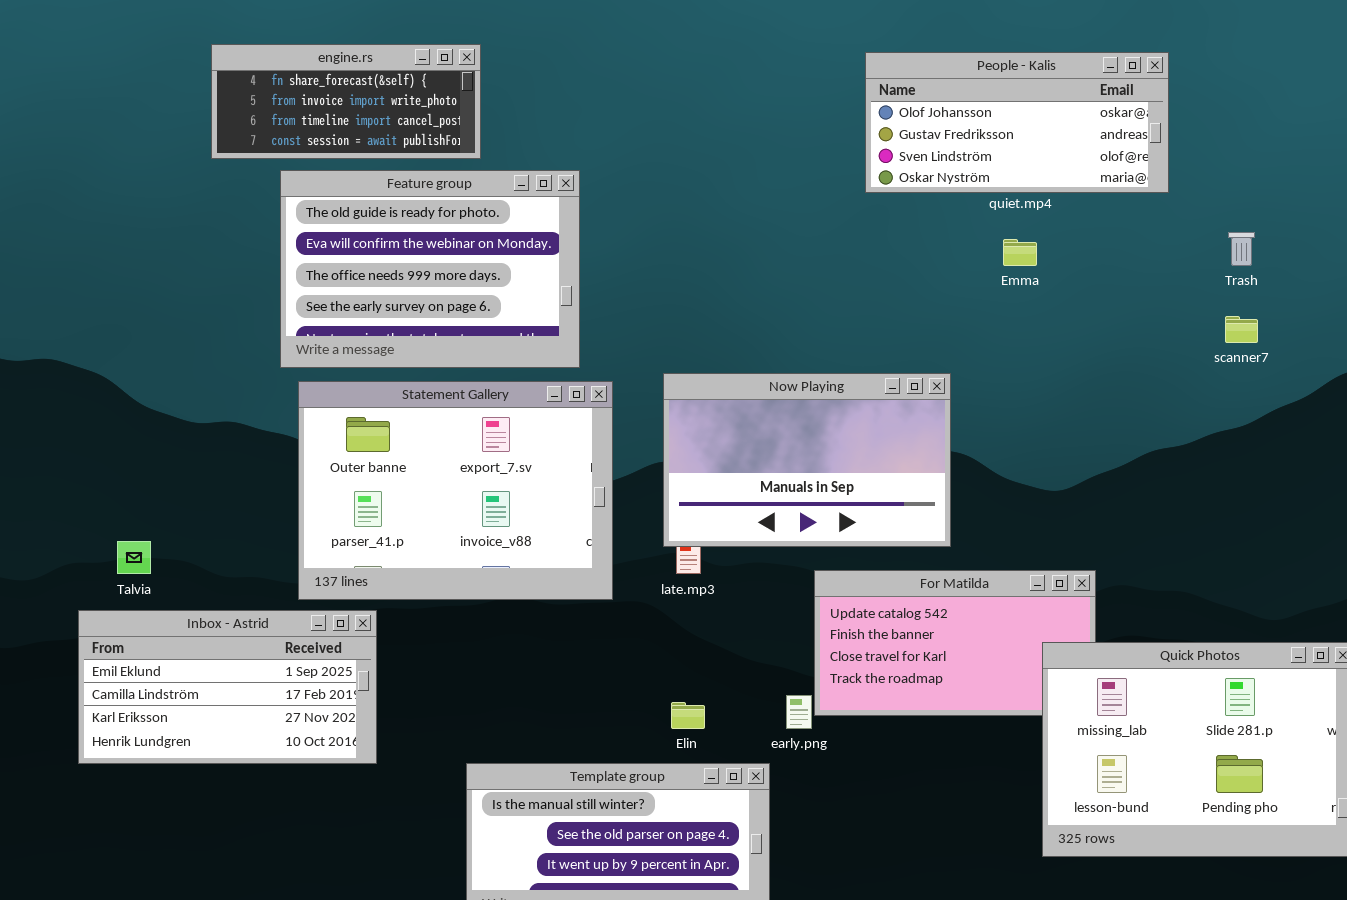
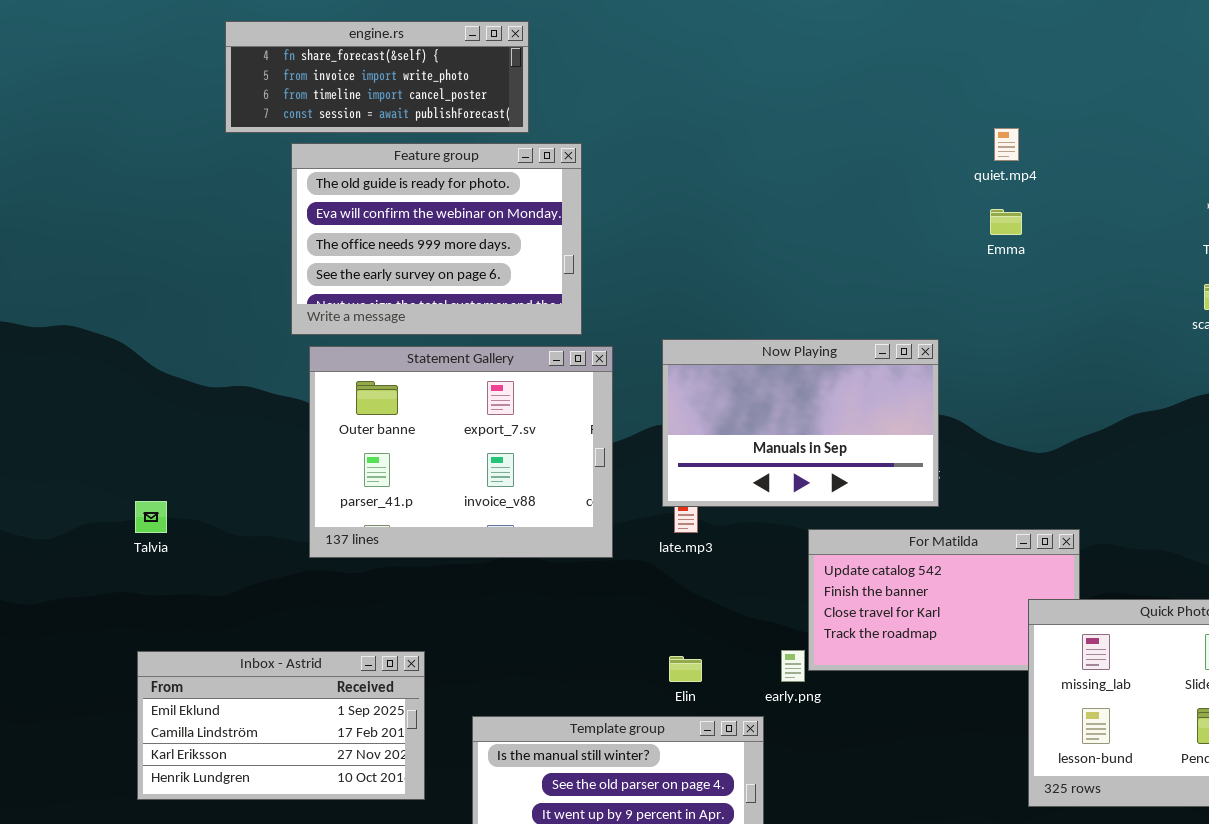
engine.rs: [211,44,481,159] -> [225,21,529,133], resized
People - Kalis: [865,52,1169,193] -> none, closed
Inbox - Astrid: [78,610,377,764] -> [137,651,425,800], moved

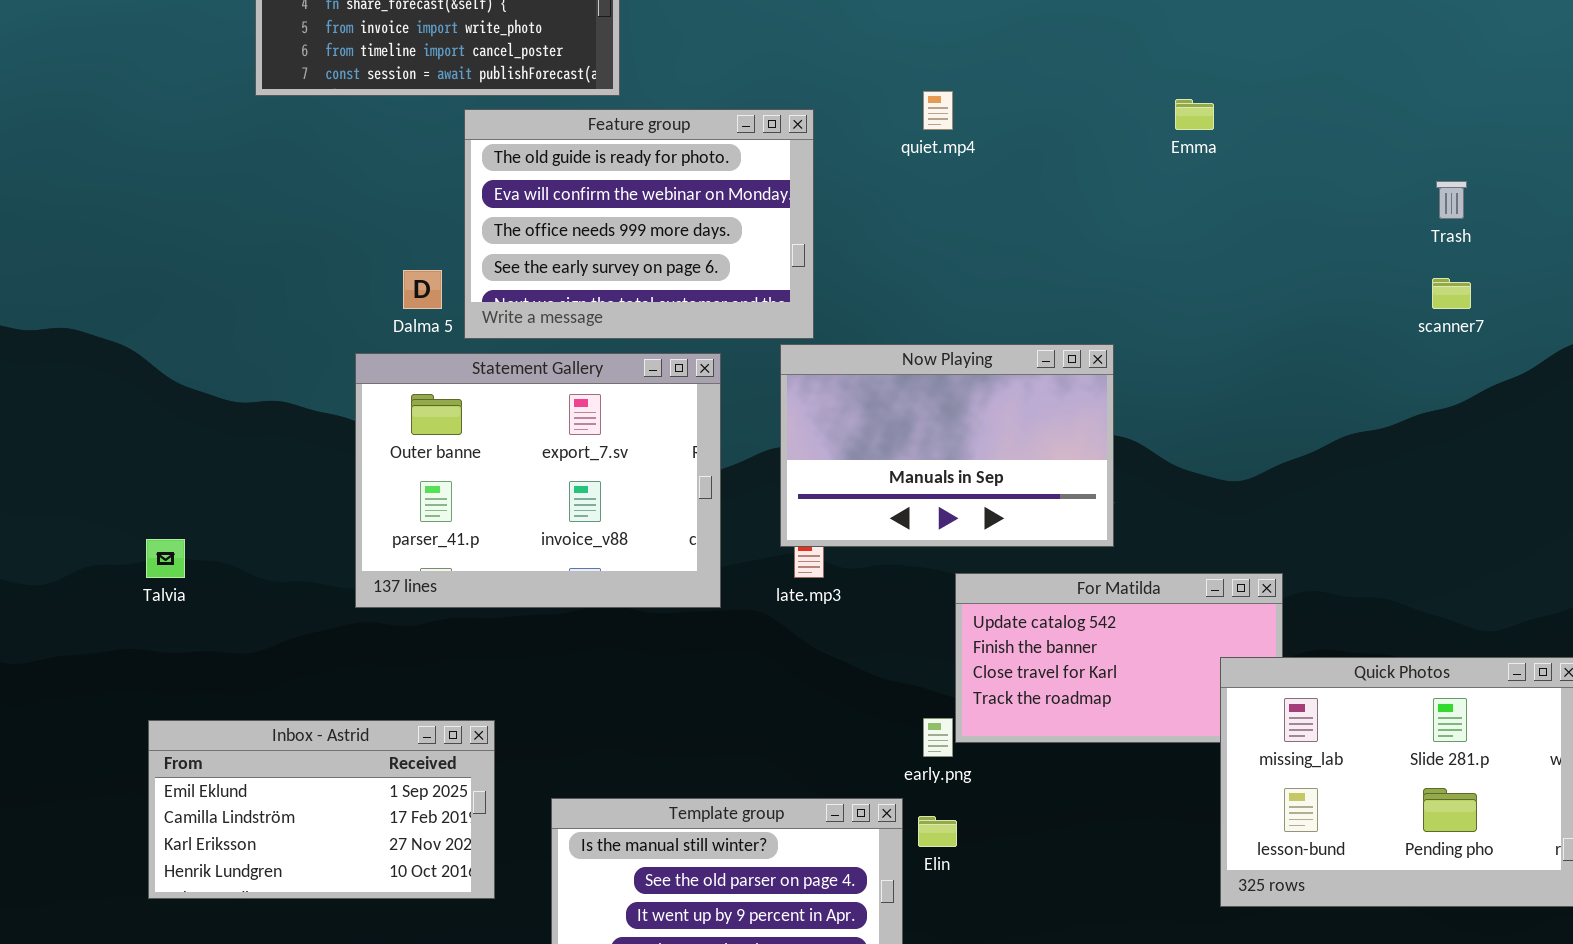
quiet.mp4: [994,128,1019,161] -> [923,91,953,130], moved
Feature group: [291,143,582,335] -> [464,109,814,339], moved
Emma: [990,209,1022,235] -> [1175,99,1214,130], moved
Elin: [669,656,702,682] -> [918,816,957,847], moved

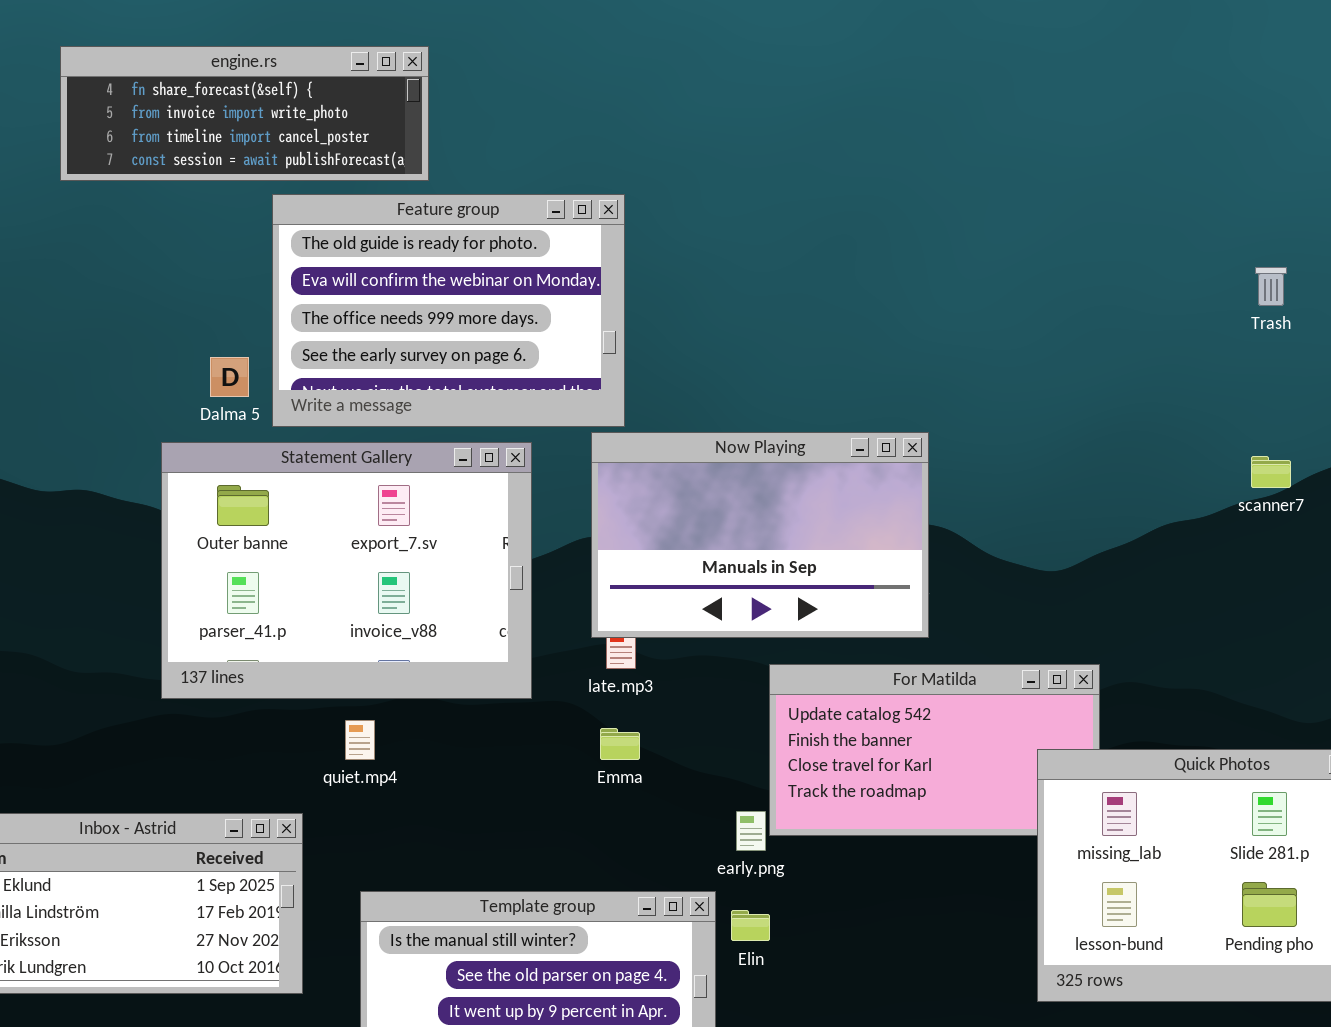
quiet.mp4: [923,91,953,130] -> [345,720,375,760], moved
Emma: [1175,99,1214,130] -> [600,728,640,760], moved
scanner7: [1432,278,1471,309] -> [1251,456,1291,488], moved

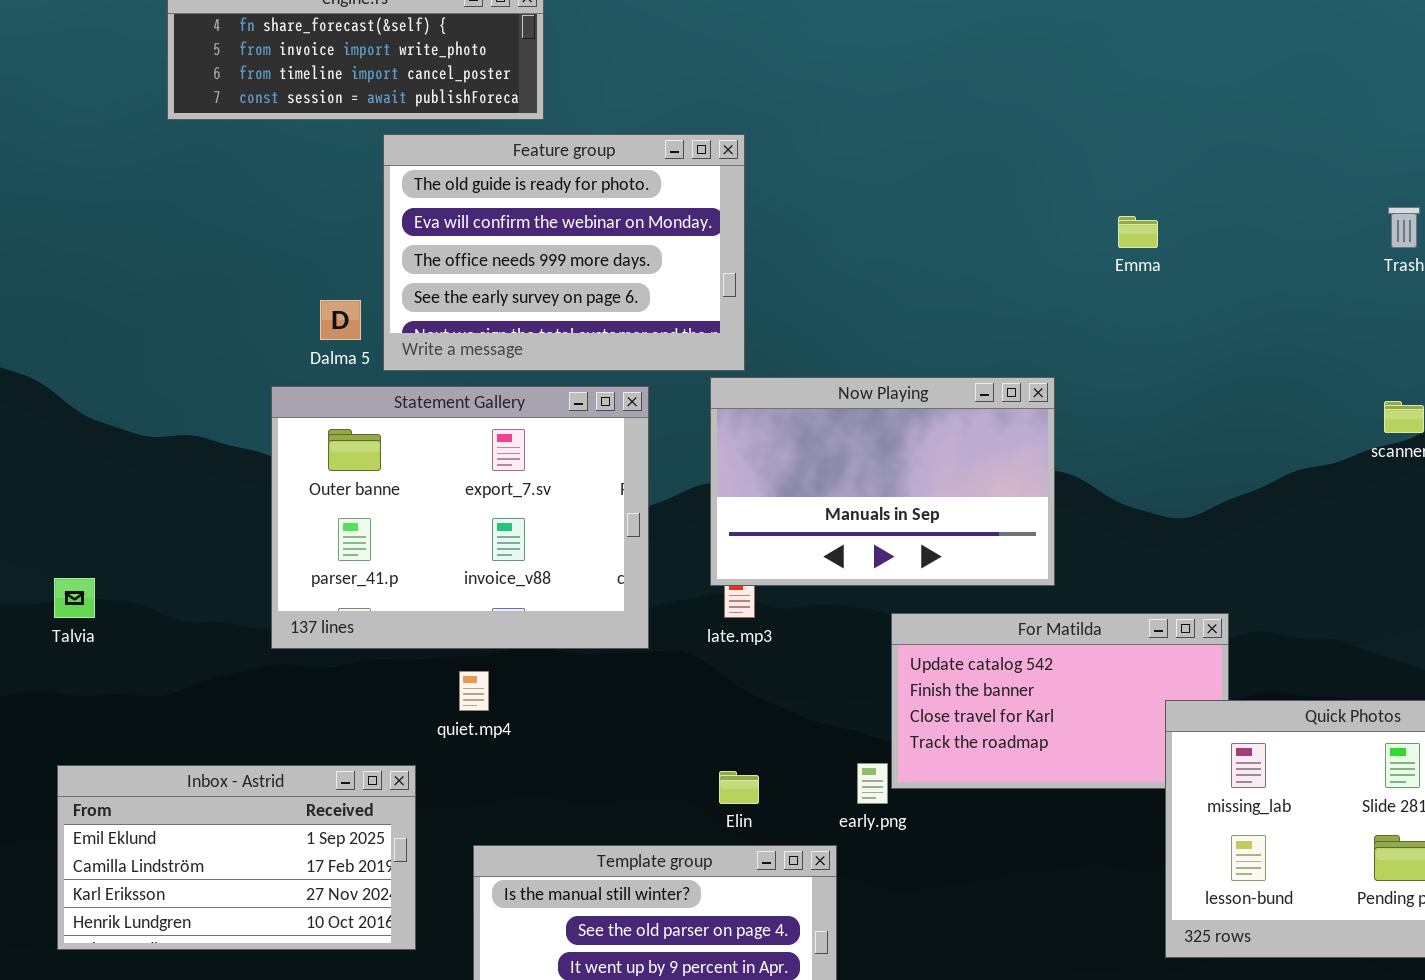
Emma: [600,728,640,760] -> [1118,216,1158,248], moved
Elin: [731,910,770,941] -> [719,771,759,804], moved

